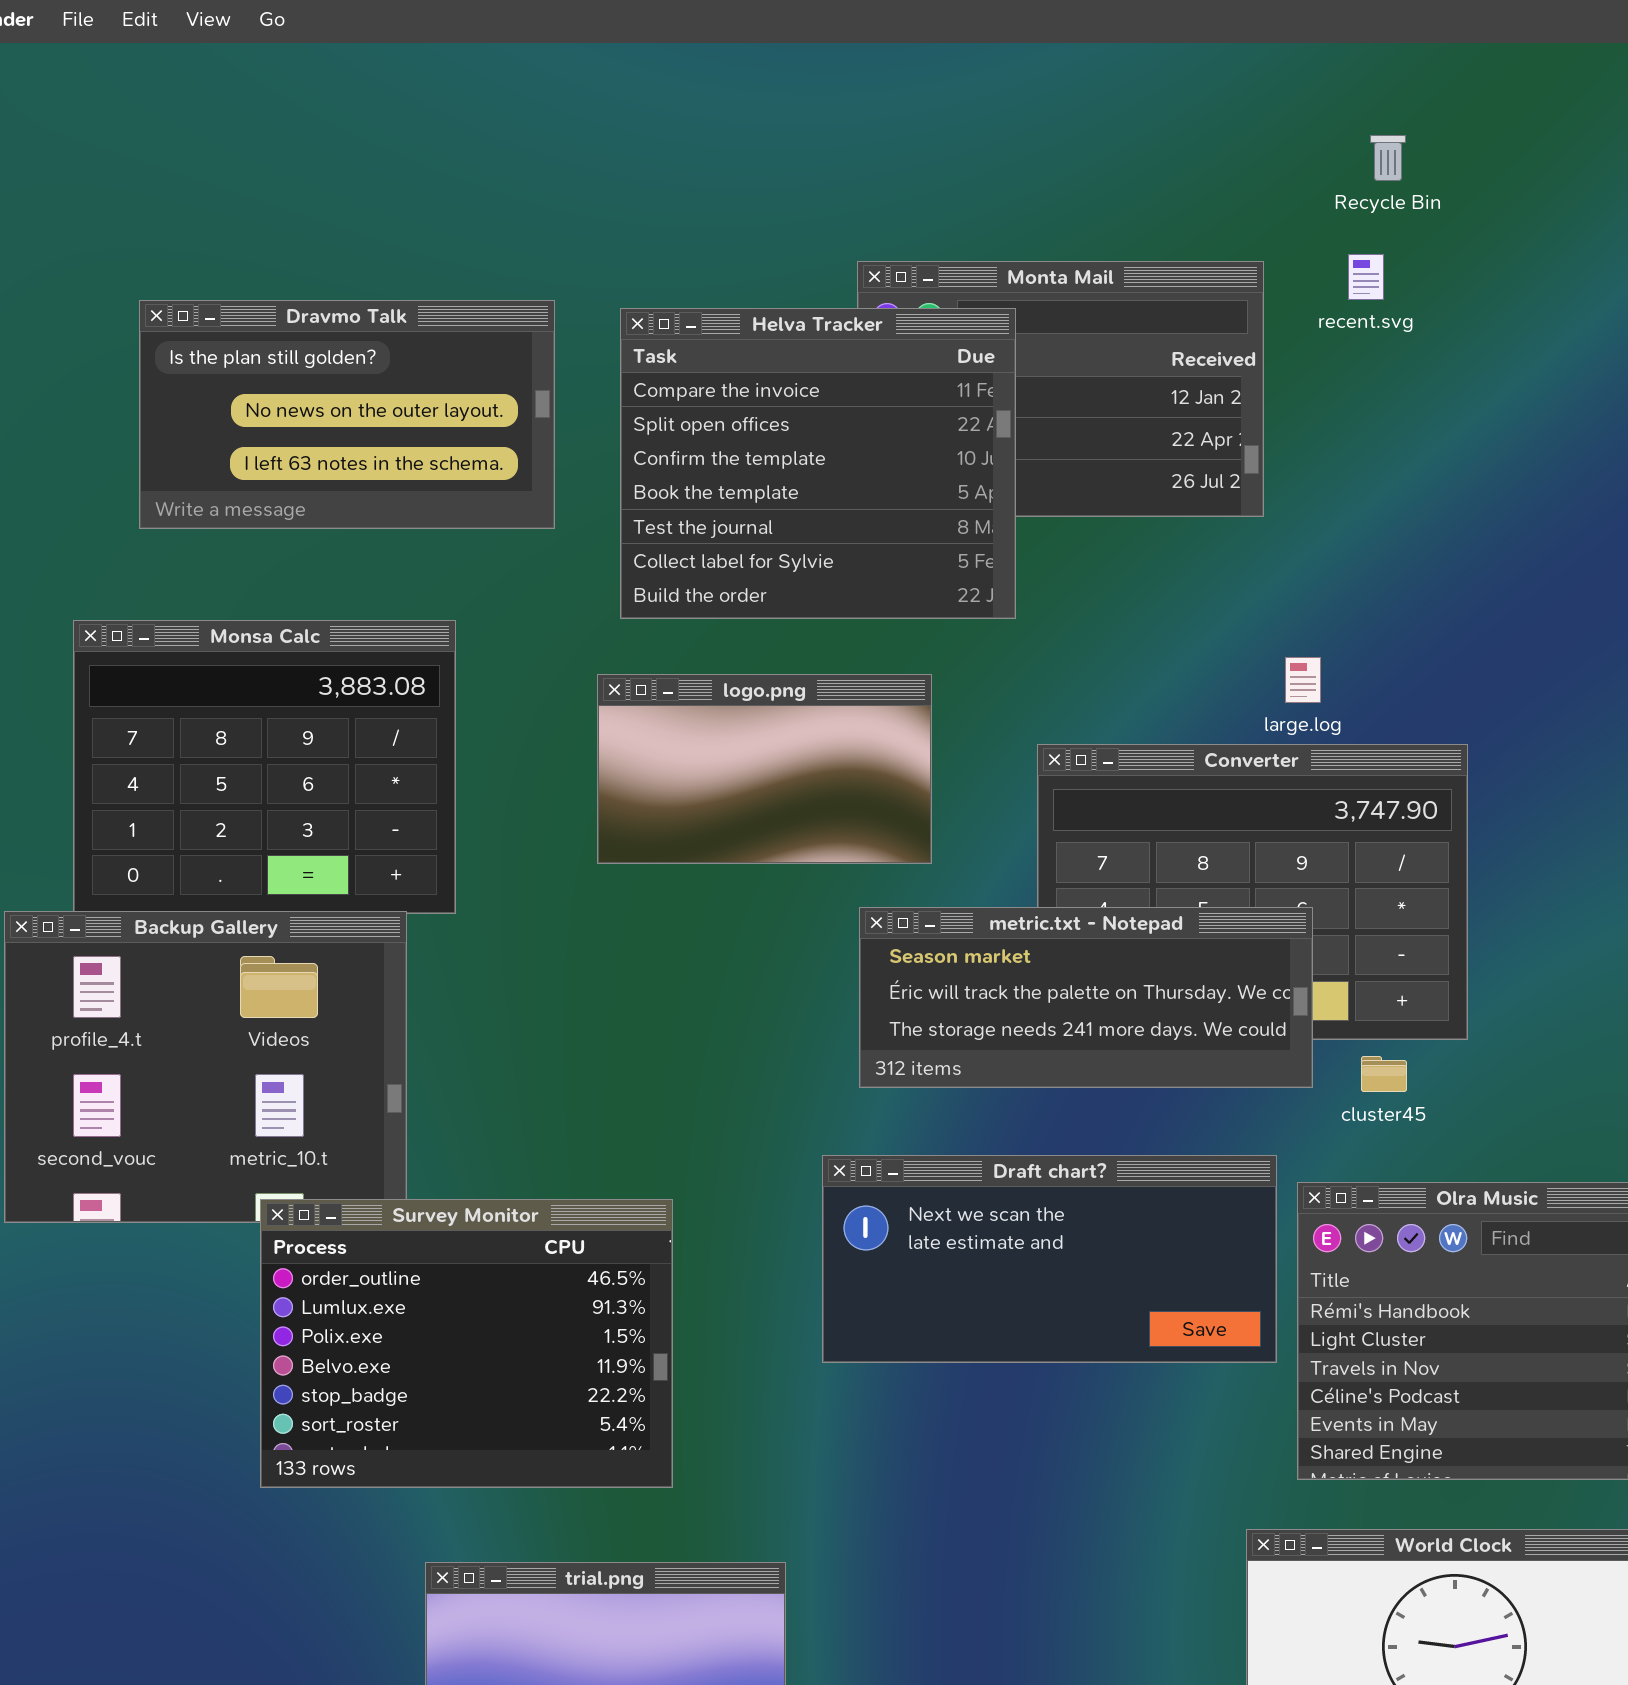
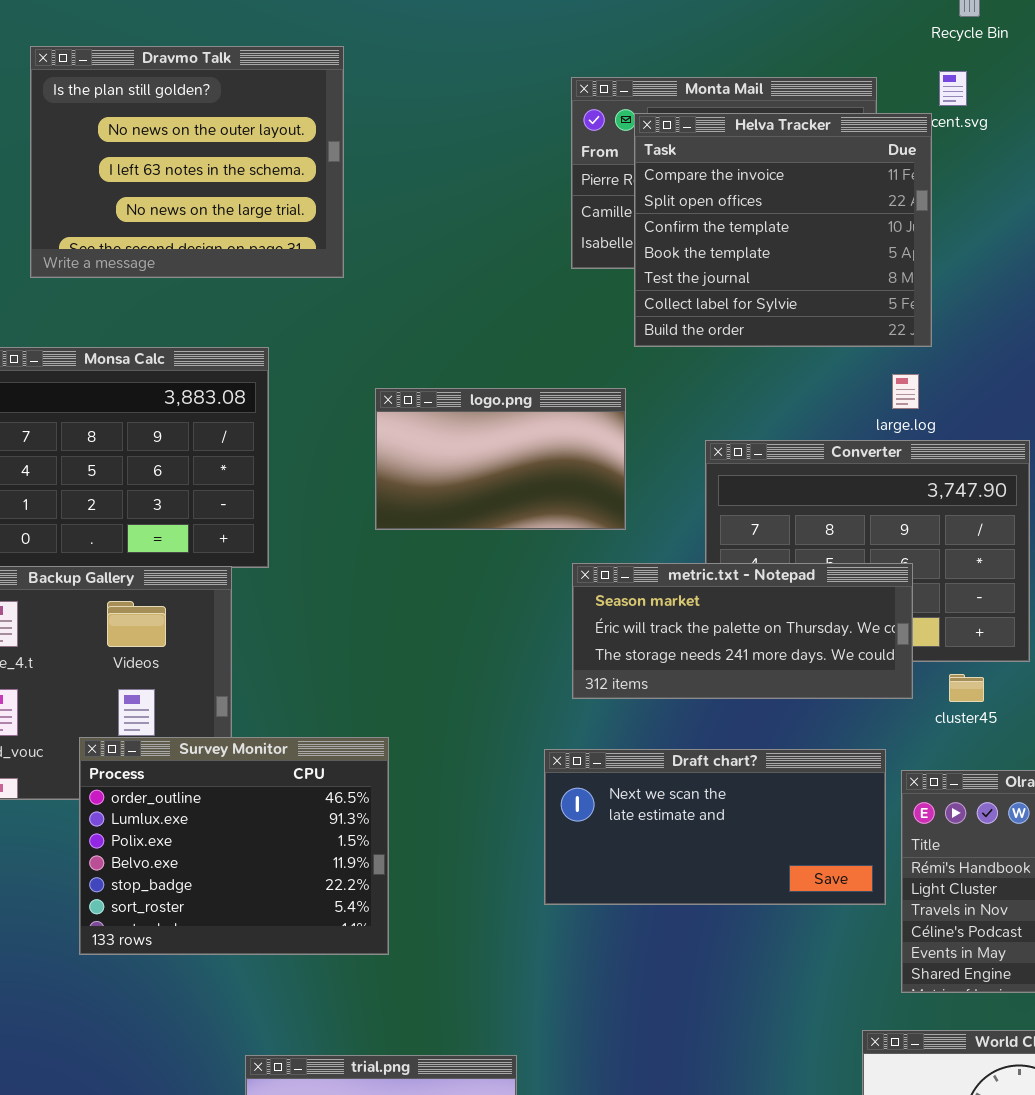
Dravmo Talk: [139,300,555,529] -> [30,46,344,278], resized
Helva Tracker: [620,308,1016,619] -> [634,113,932,347], moved
Survey Monitor: [260,1199,673,1488] -> [79,737,389,955], moved

